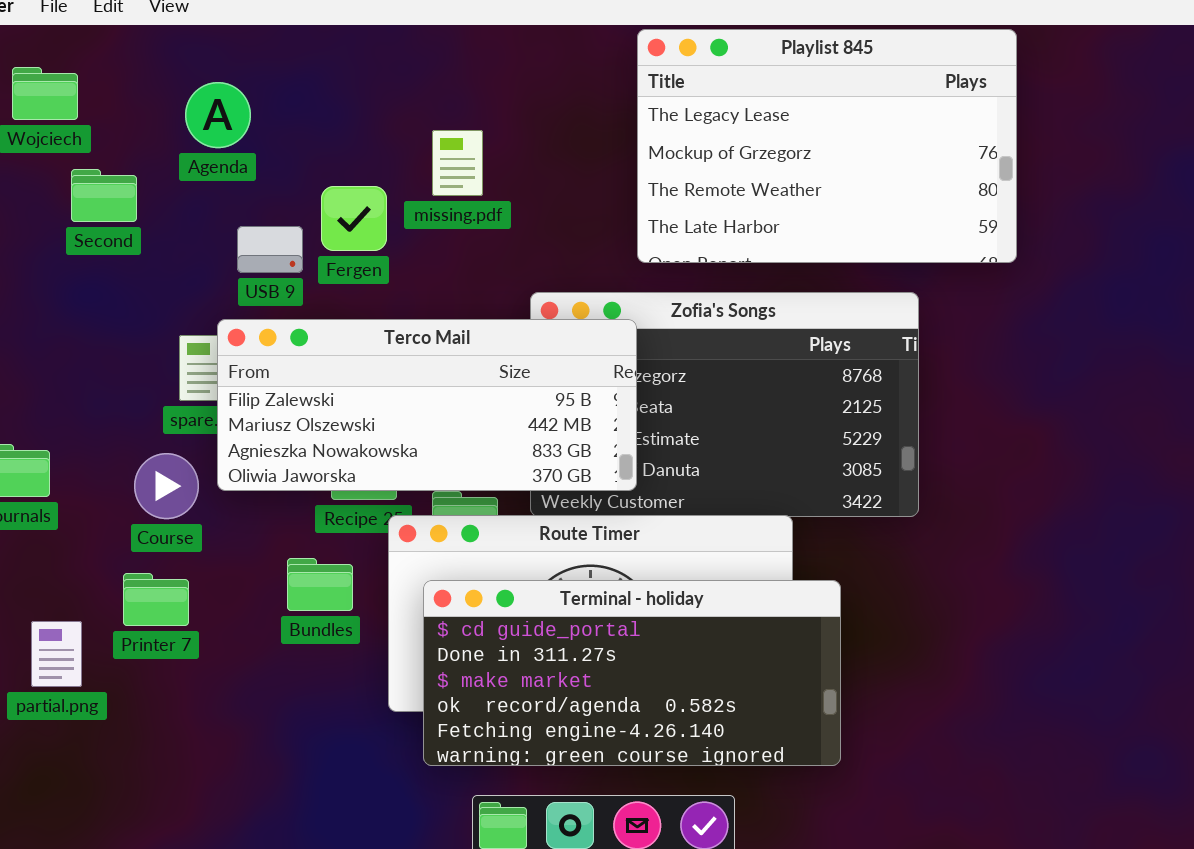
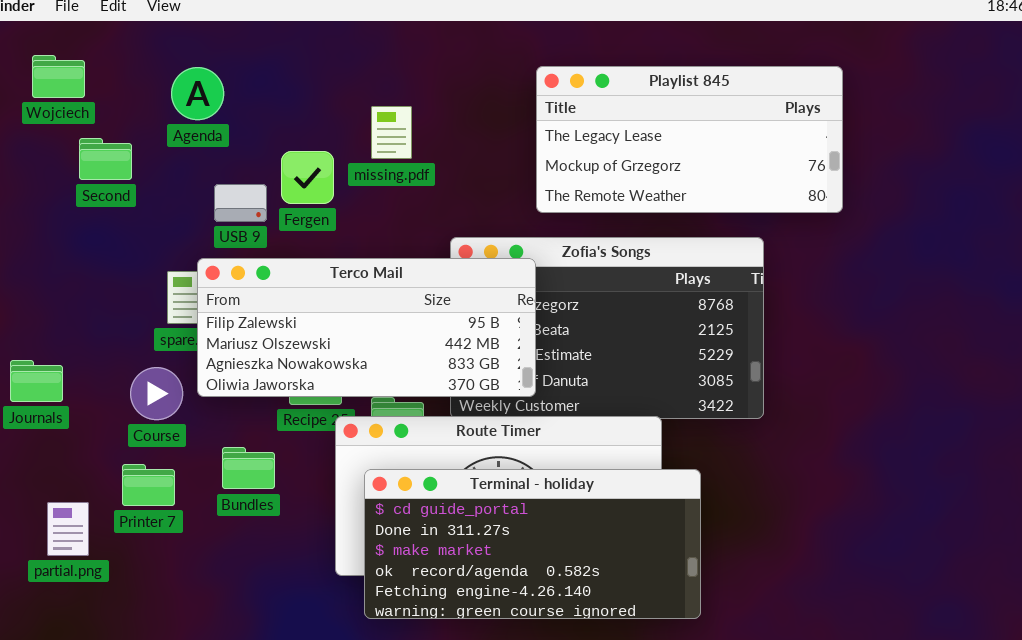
Playlist 845: [637,29,1017,263] -> [536,66,843,213], resized
Bundles: [287,558,353,611] -> [222,447,275,489], moved

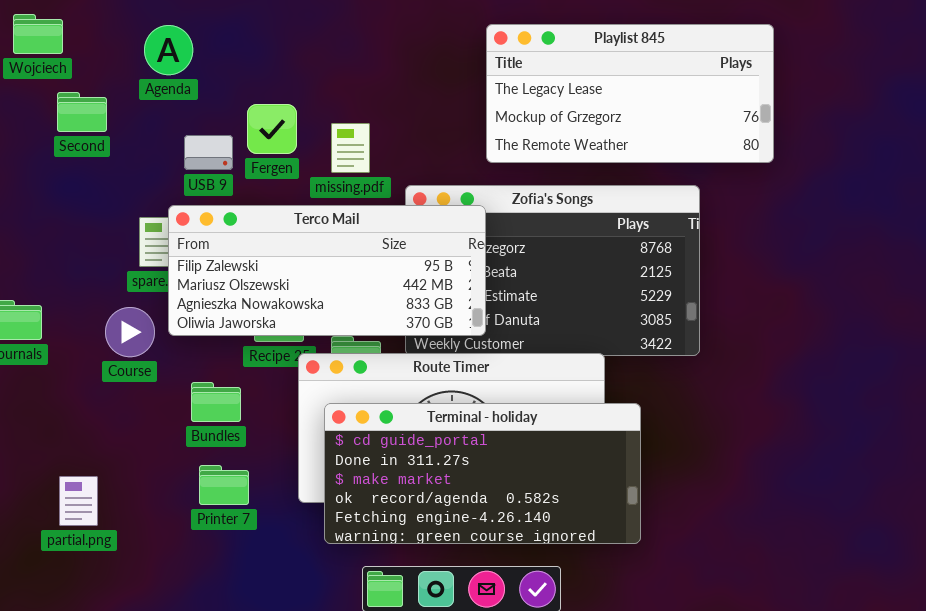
missing.pdf: [371,106,412,159] -> [331,123,370,173], moved
Printer 7: [122,464,175,506] -> [199,465,249,505], moved
partial.png: [47,502,89,556] -> [59,476,98,526], moved

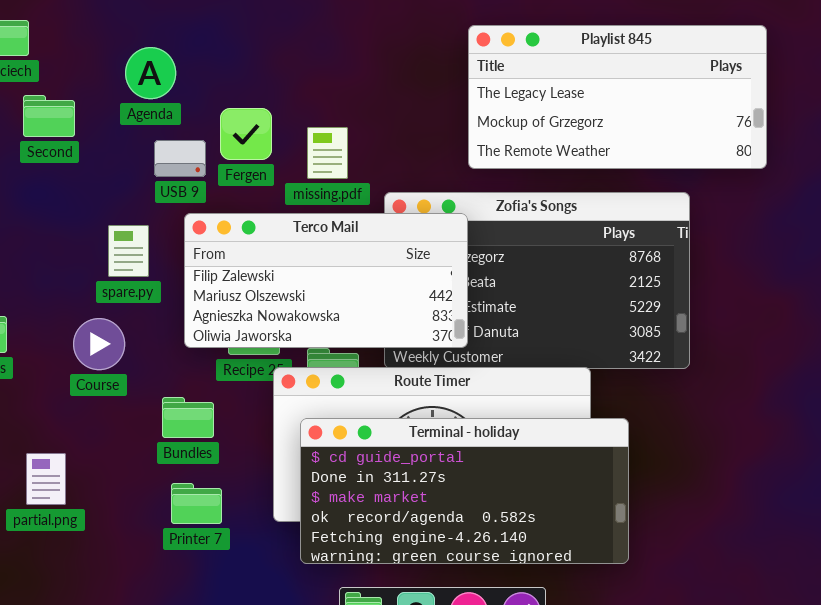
Agenda: [144,25,193,75] -> [125,47,176,99], moved
Terco Mail: [168,205,486,336] -> [184,213,468,348], resized
partial.png: [59,476,98,526] -> [26,453,66,505], moved

